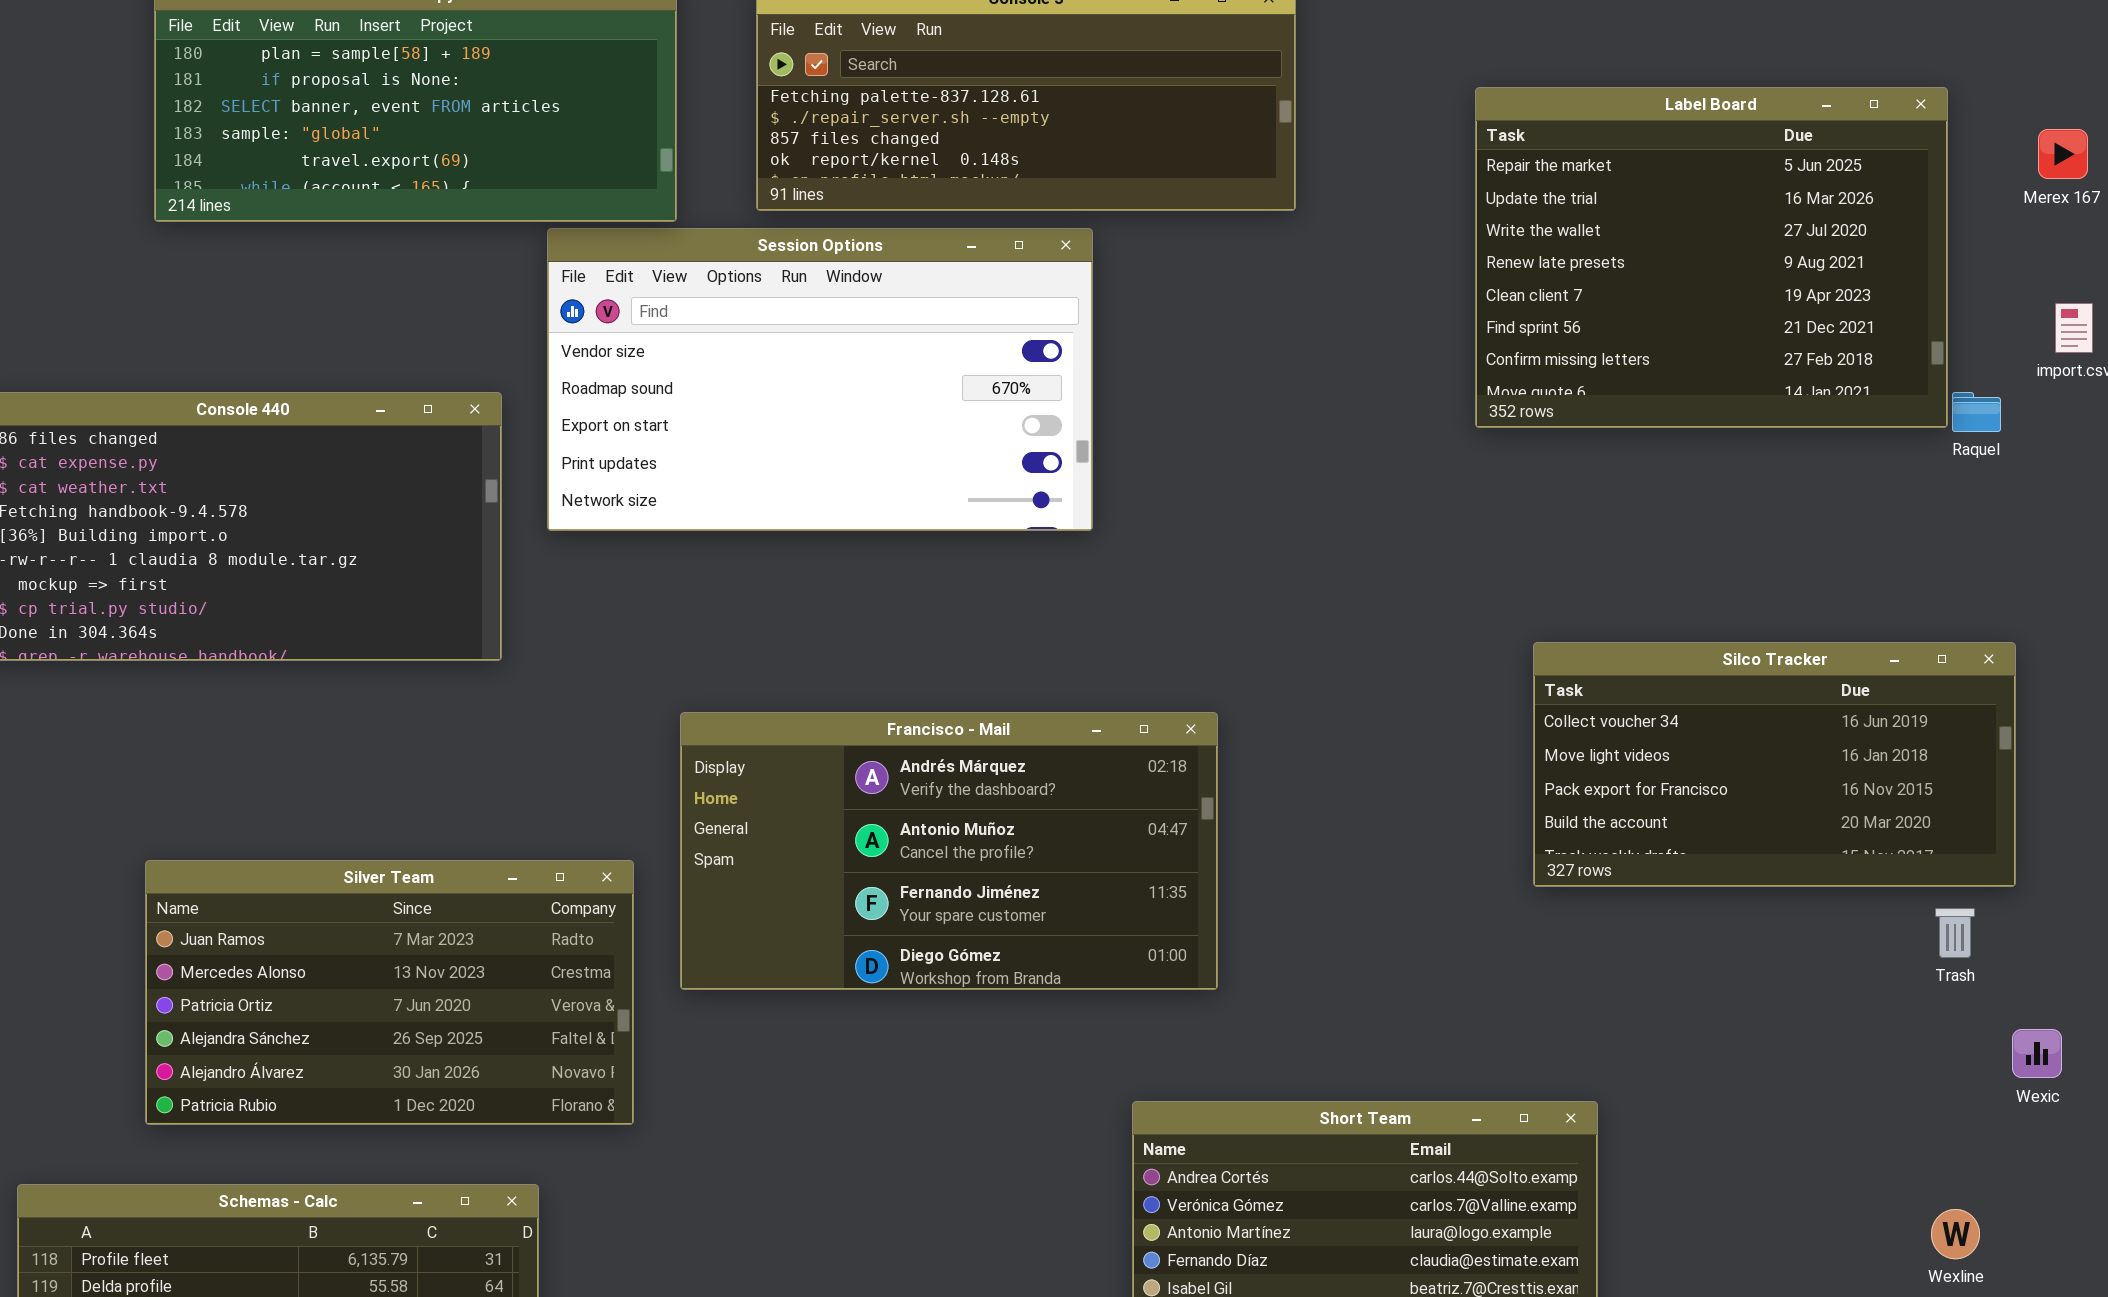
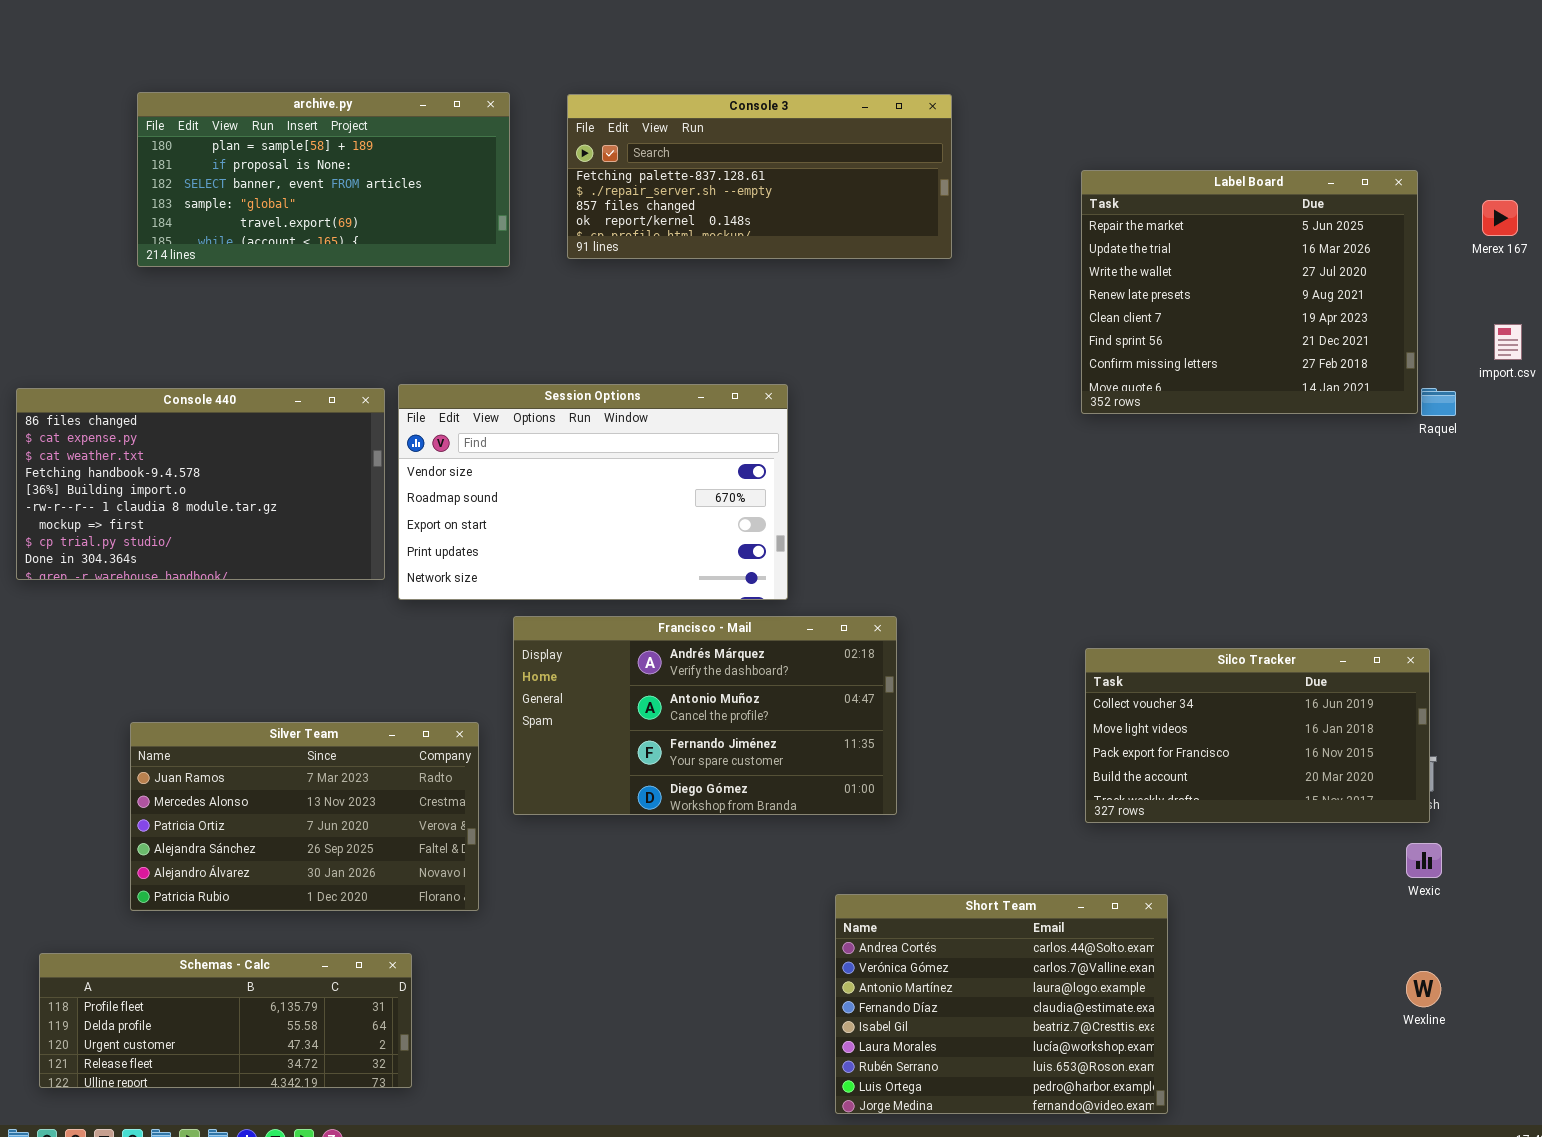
Session Options: [547,228,1093,531] -> [398,384,788,600], moved
Silco Tracker: [1533,642,2016,887] -> [1085,648,1430,823], moved
Wexic: [2012,1029,2062,1078] -> [1406,843,1442,878], moved

